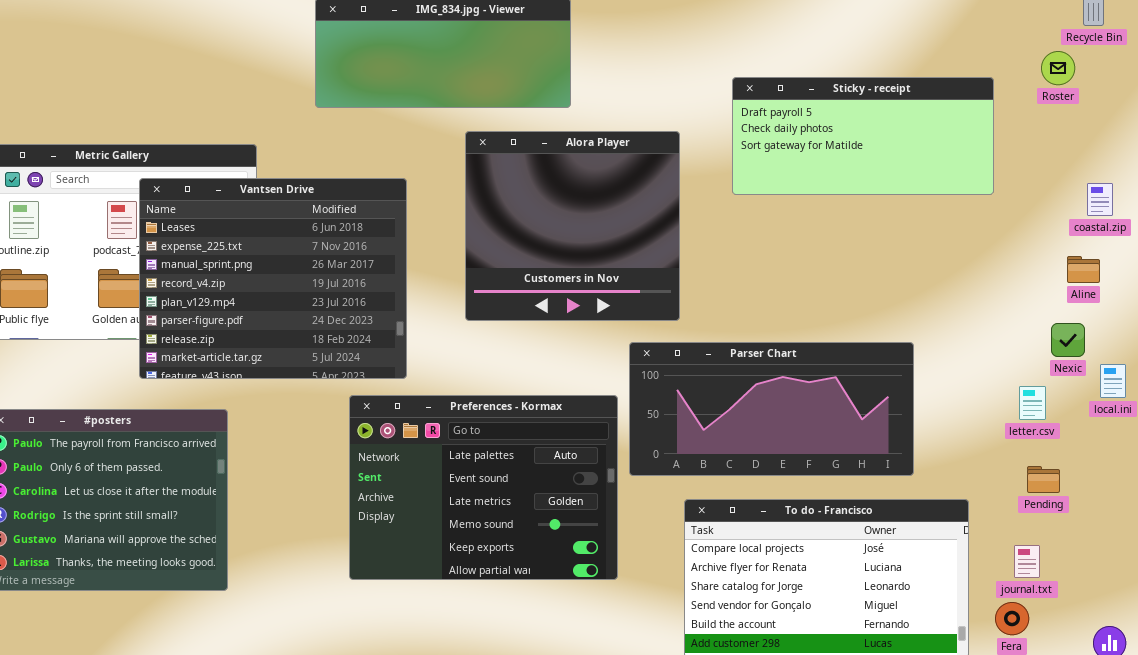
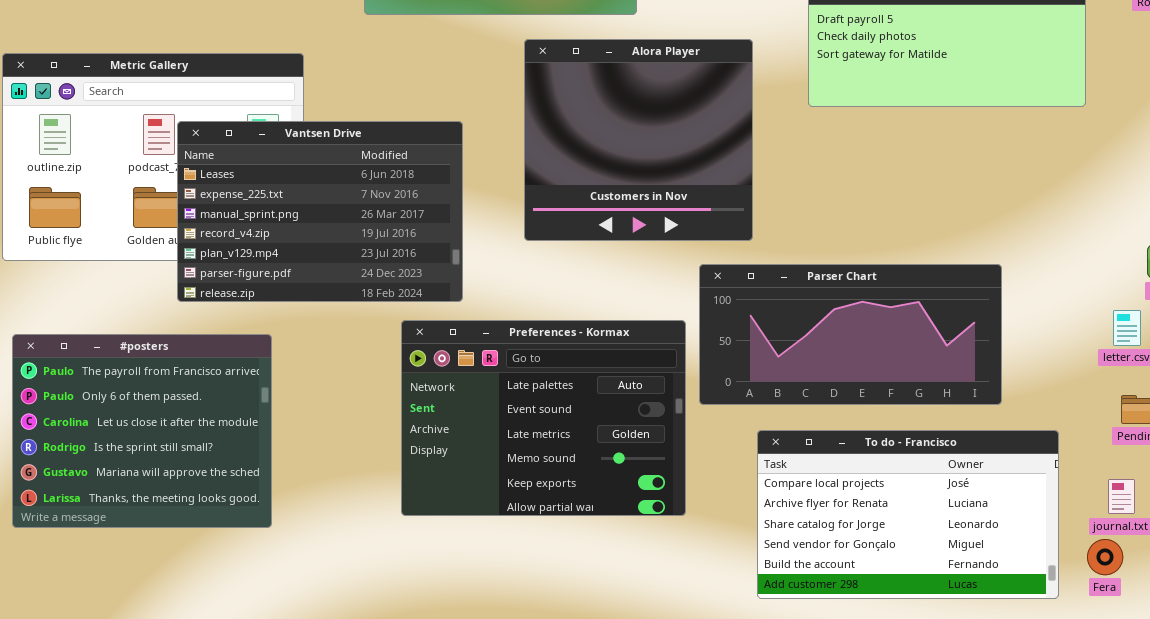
Vantsen Drive: [139,178,407,379] -> [177,121,463,302], resized

